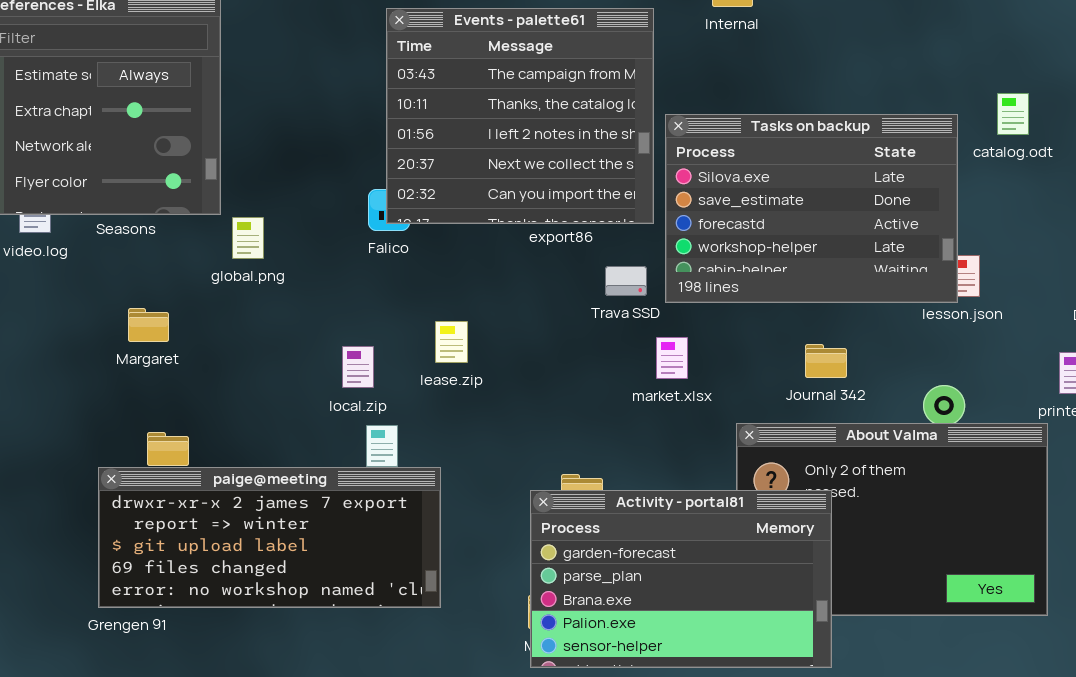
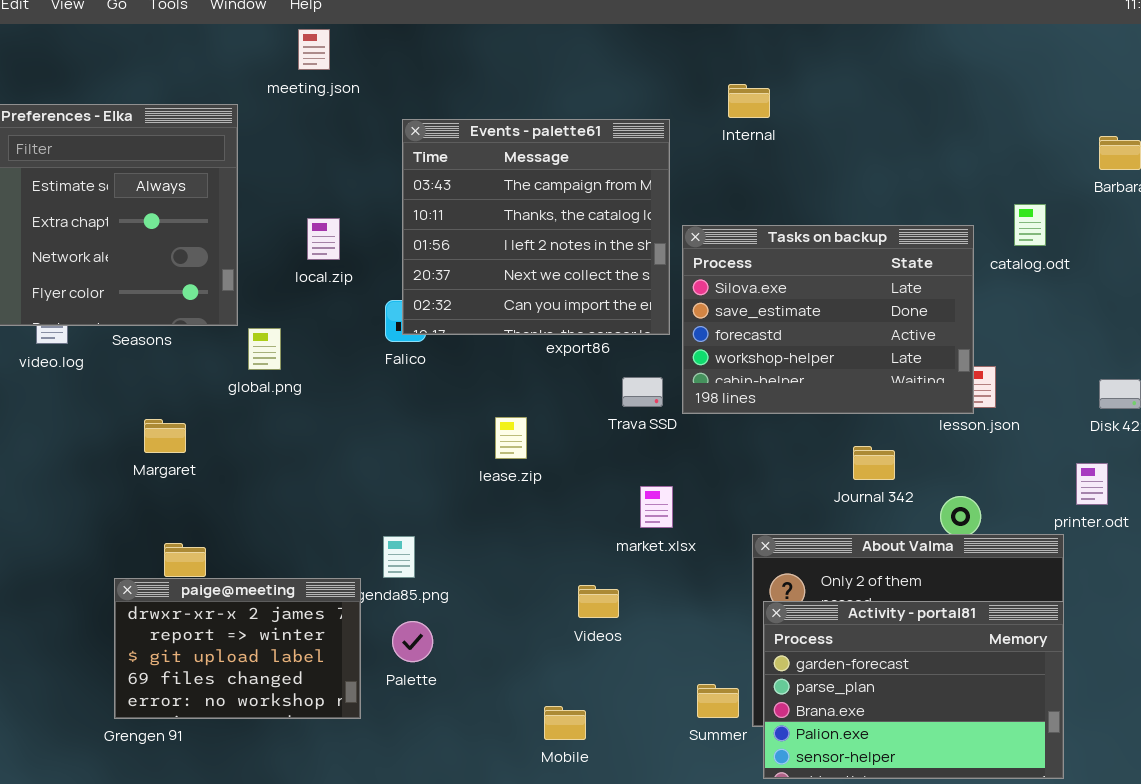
lease.zip: [435,321,468,363] -> [495,417,527,459], moved
market.xlsx: [656,337,688,379] -> [640,486,673,528], moved
Journal 342: [805,344,847,378] -> [853,446,895,480], moved
local.zip: [342,346,374,388] -> [307,218,340,260], moved
paige@meeting: [98,467,441,608] -> [114,578,361,719], resized
Activity - portal81: [530,490,832,668] -> [763,601,1064,779], moved

